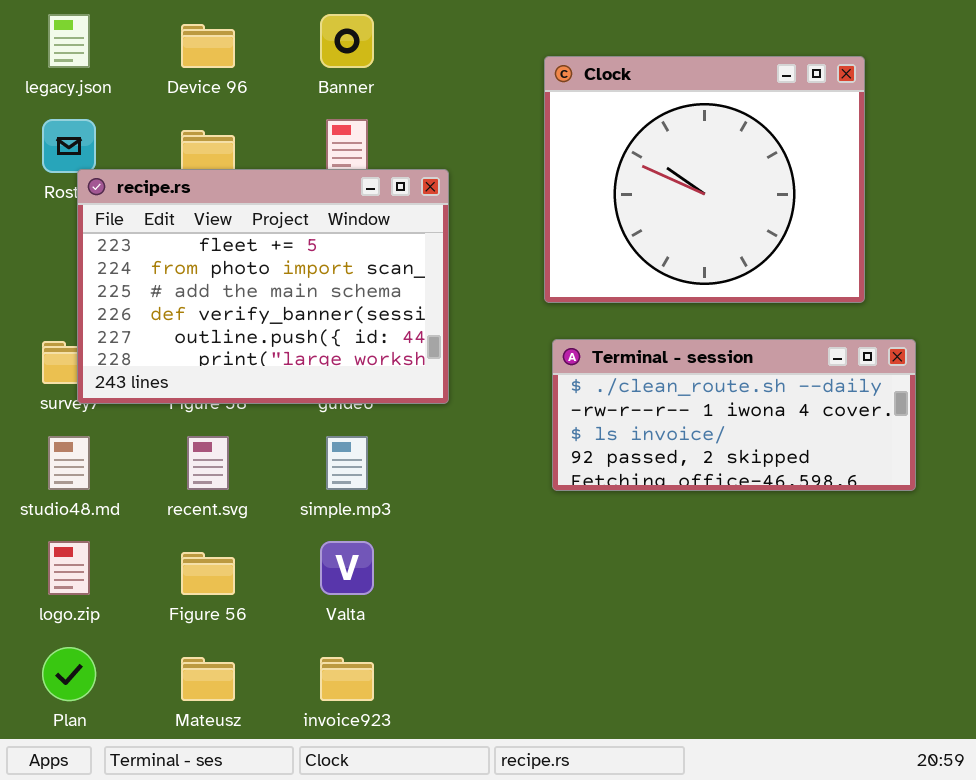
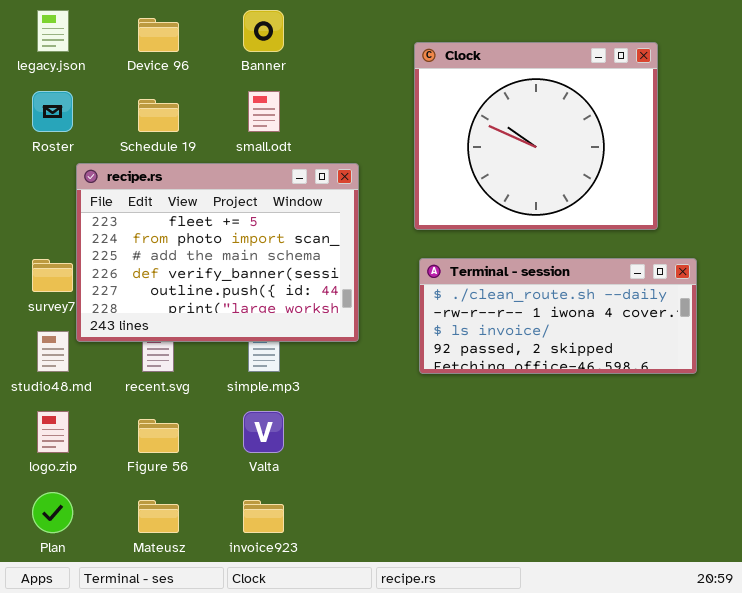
recipe.rs: [77,169,449,404] -> [76,163,359,342], moved

